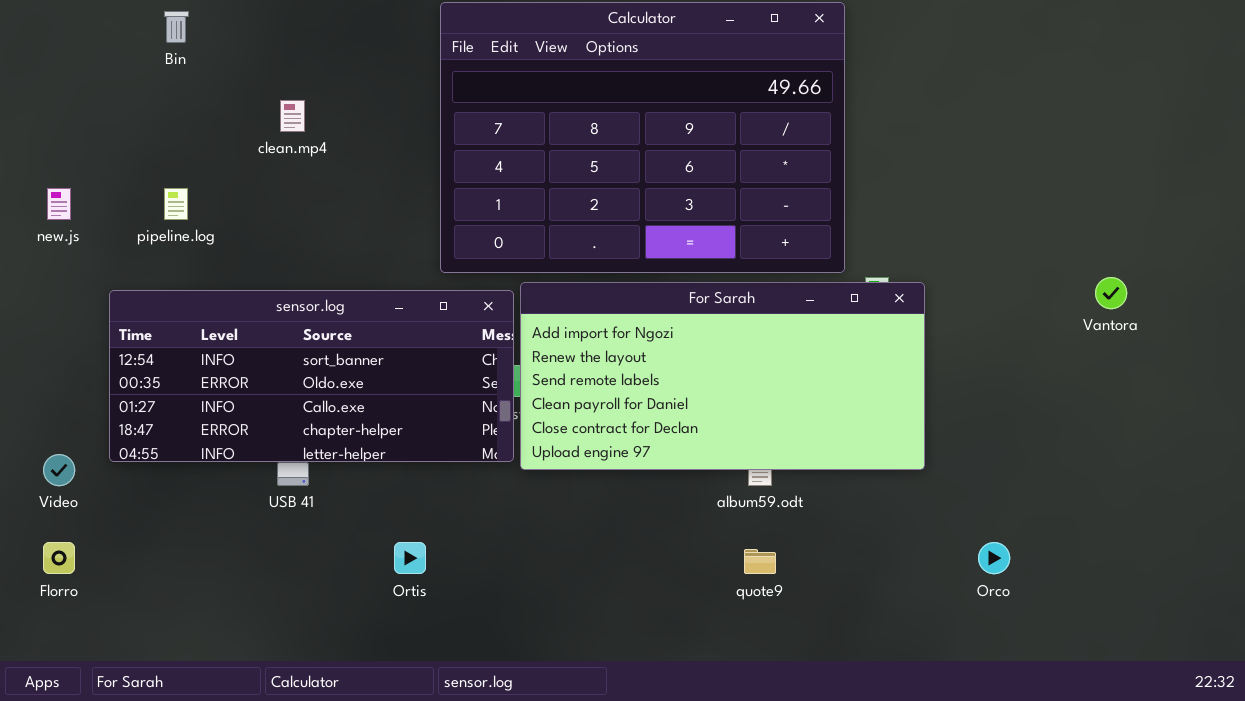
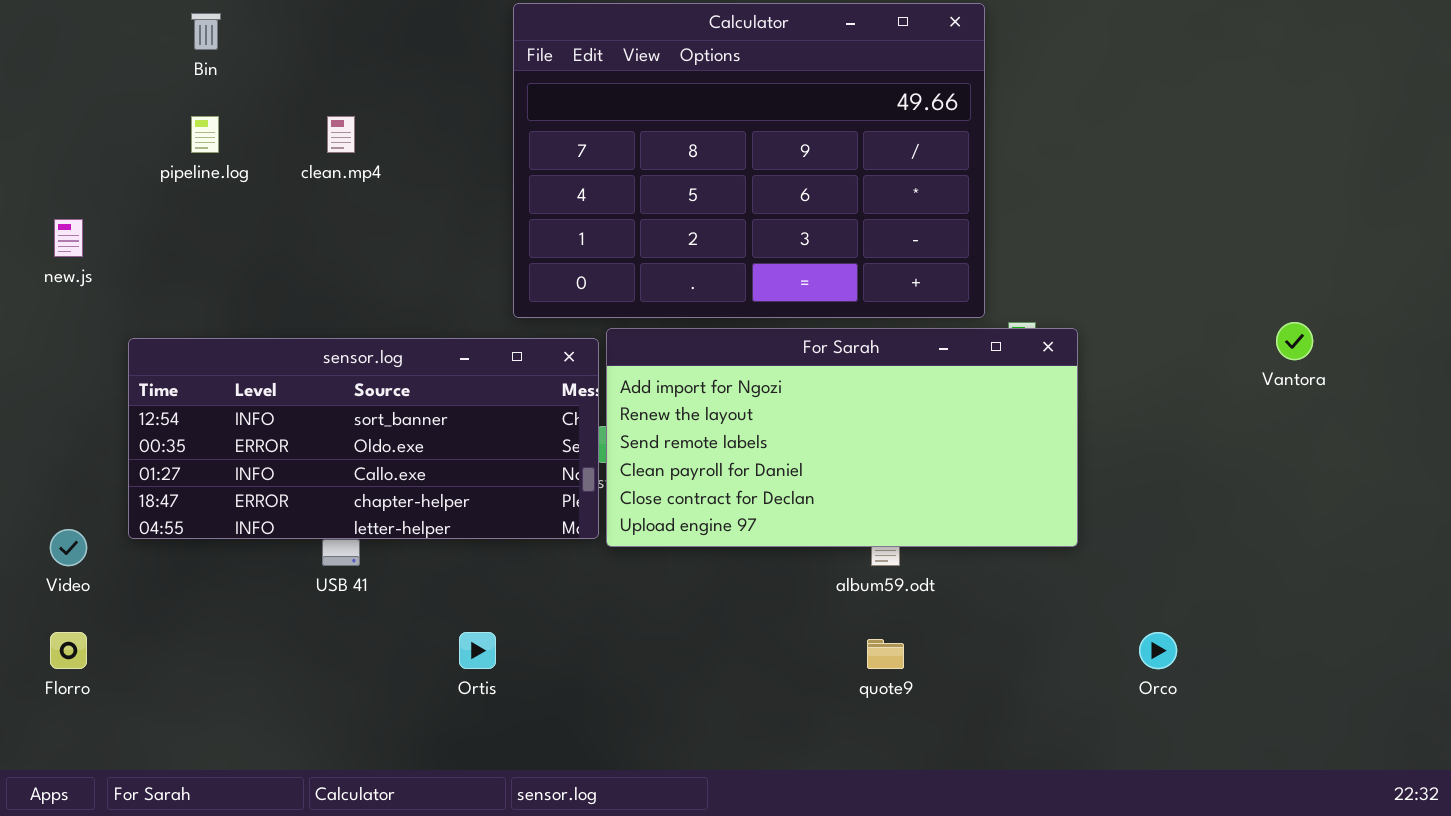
pipeline.log: [164,188,188,220] -> [191,116,219,153], moved

